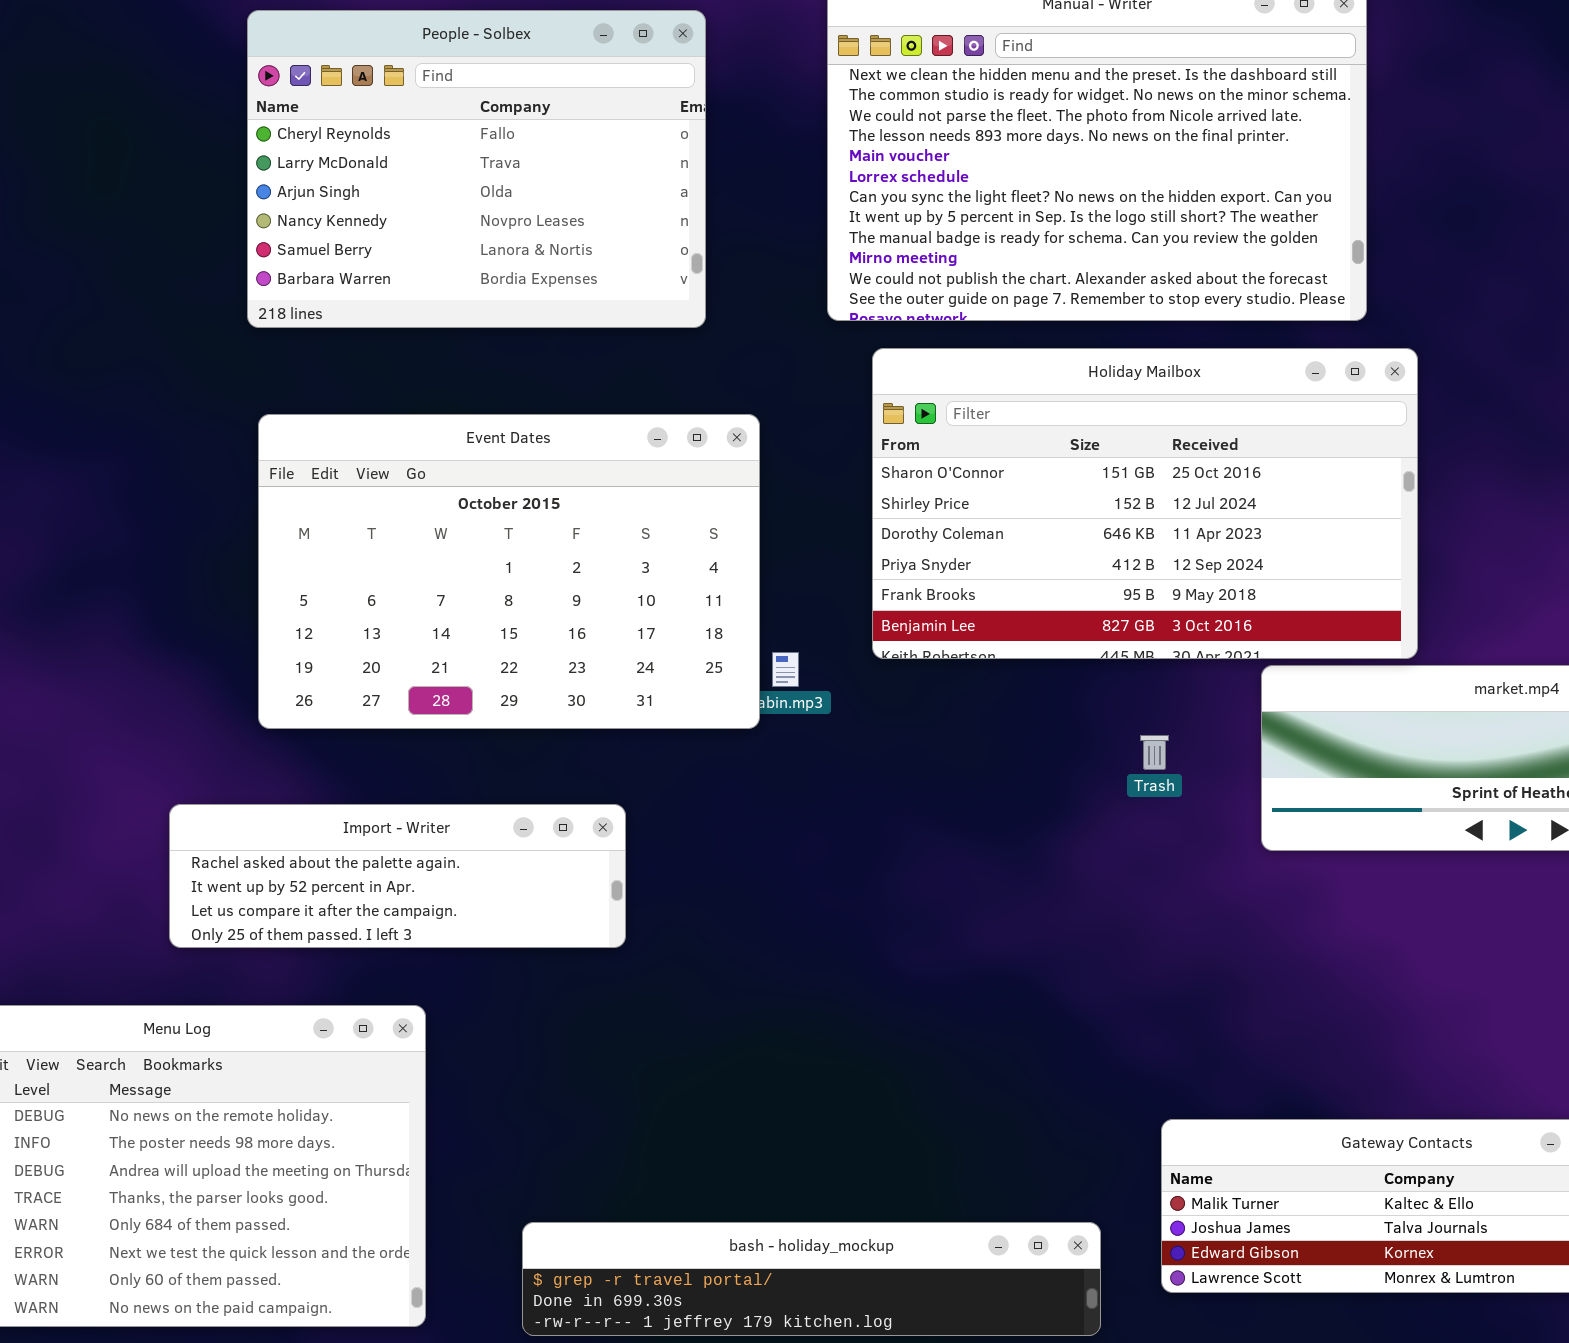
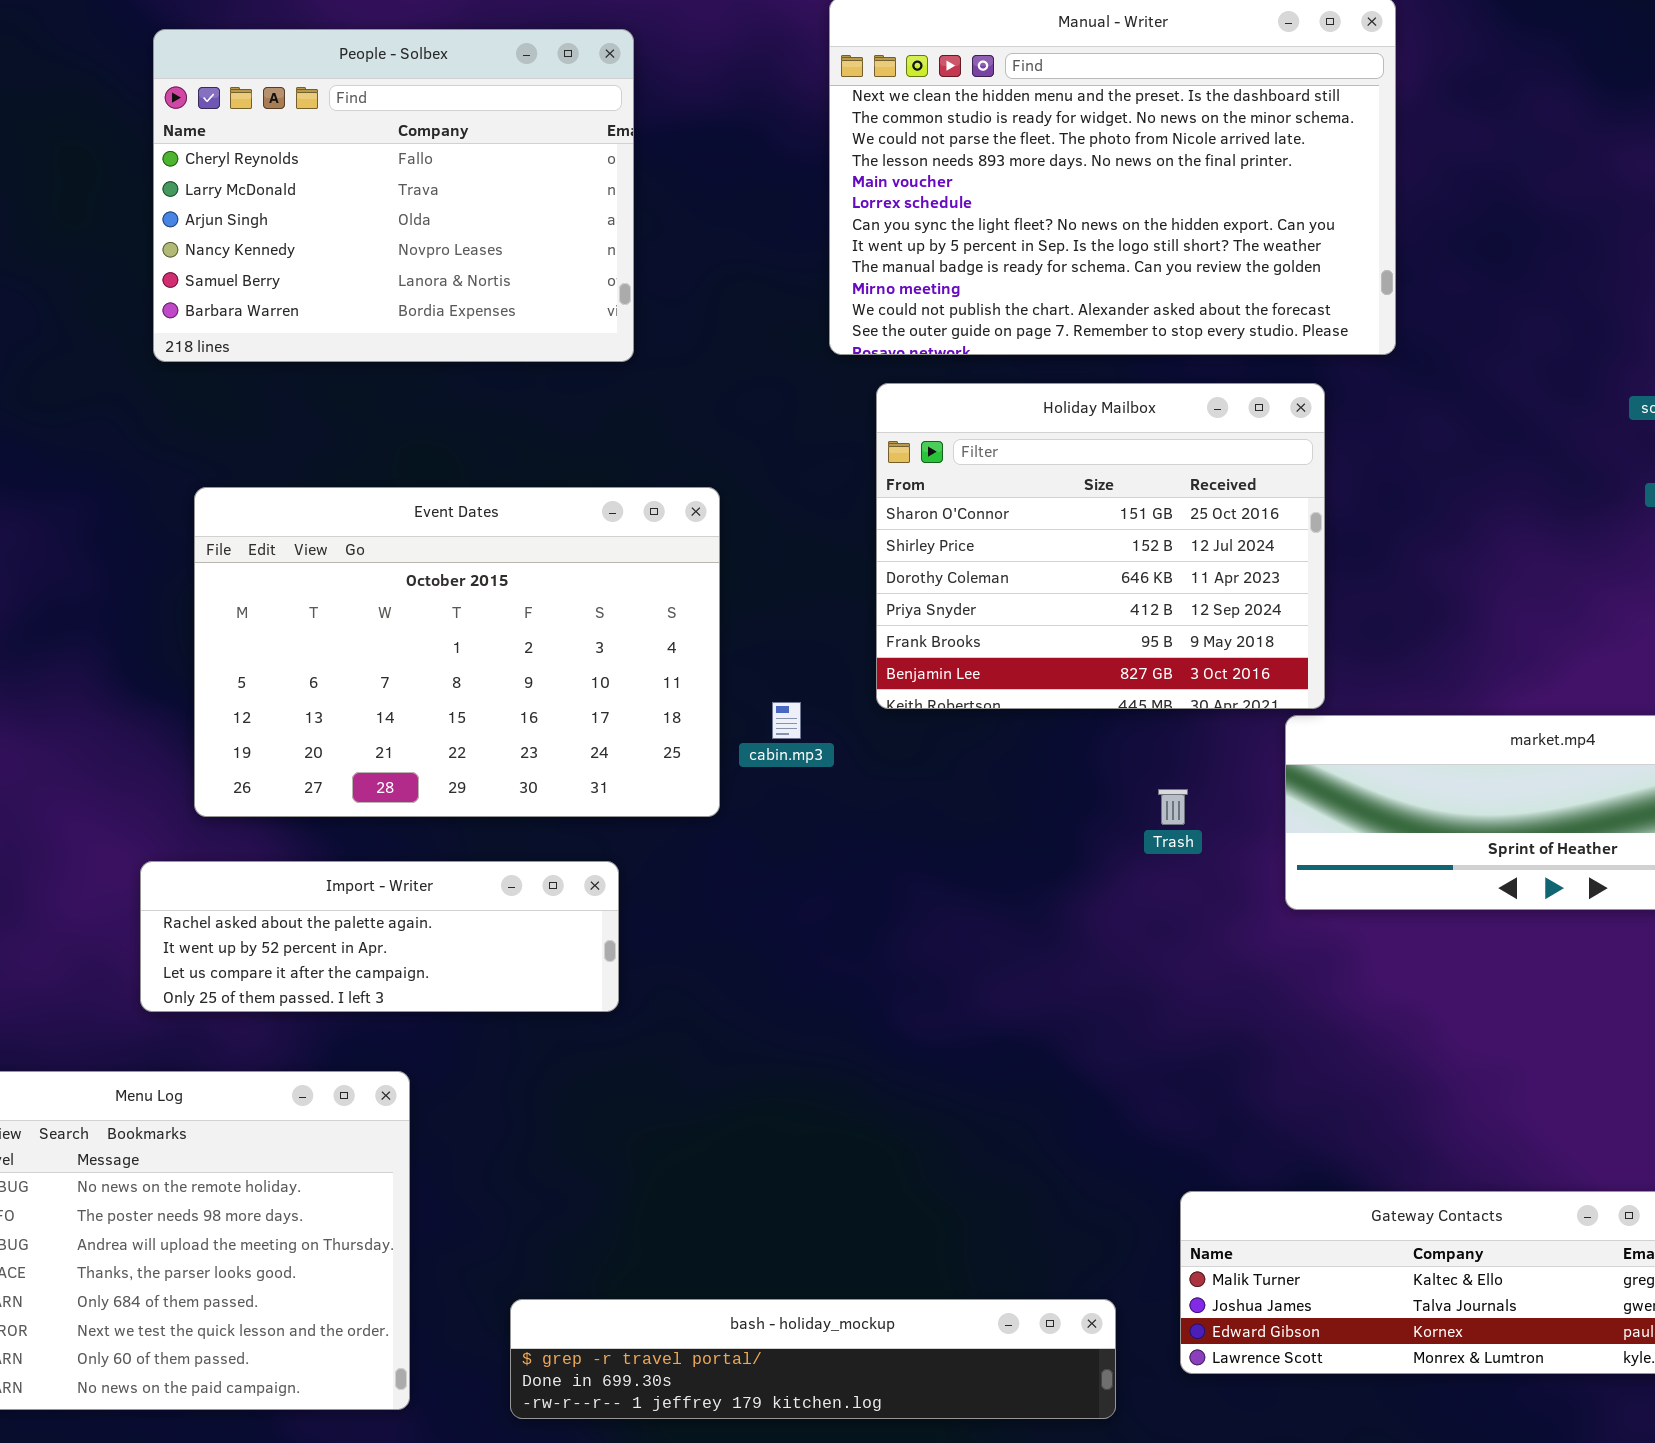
People - Solbex: [247,10,706,328] -> [153,29,634,362], moved
Holiday Mailbox: [872,348,1418,659] -> [876,383,1325,709], resized
Event Dates: [258,414,760,729] -> [194,487,720,817], moved

